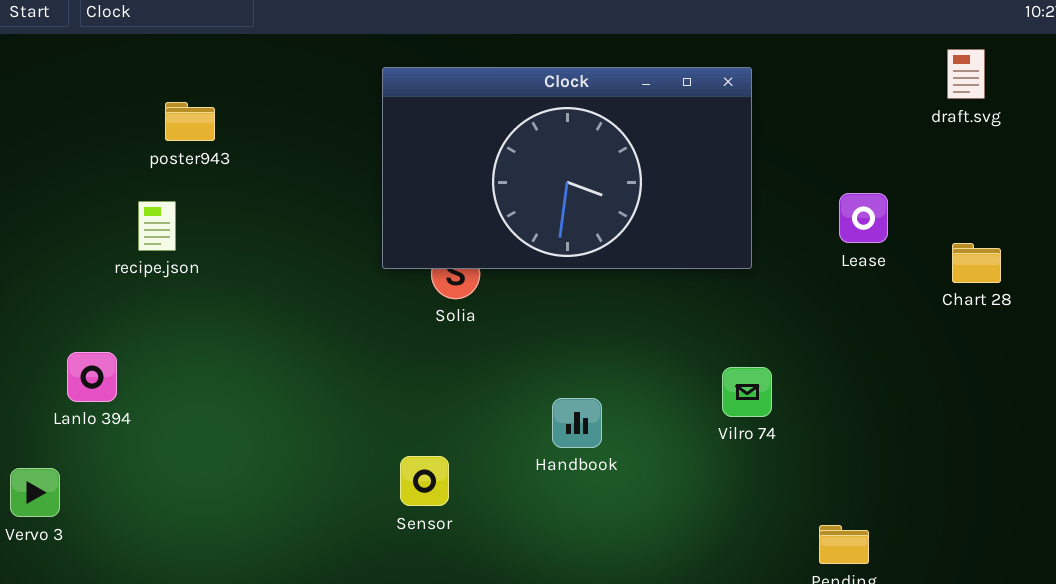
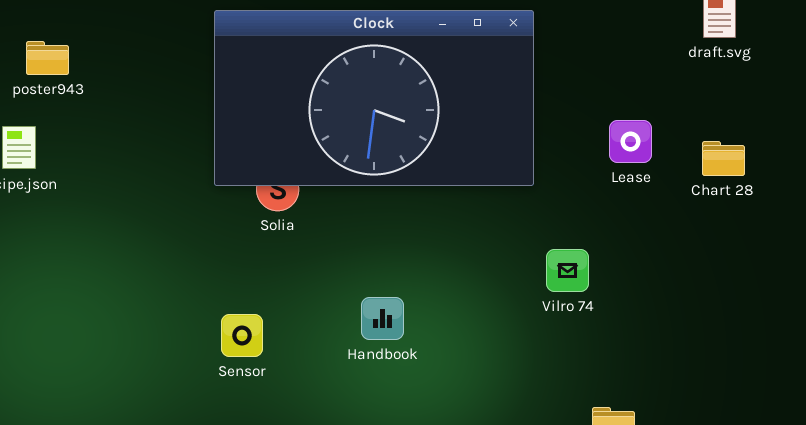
Chart 28: [952,243,1001,283] -> [702,141,745,176], moved
Vilro 74: [722,367,772,417] -> [546,249,589,292], moved
Sensor: [400,456,449,506] -> [221,314,263,357], moved

